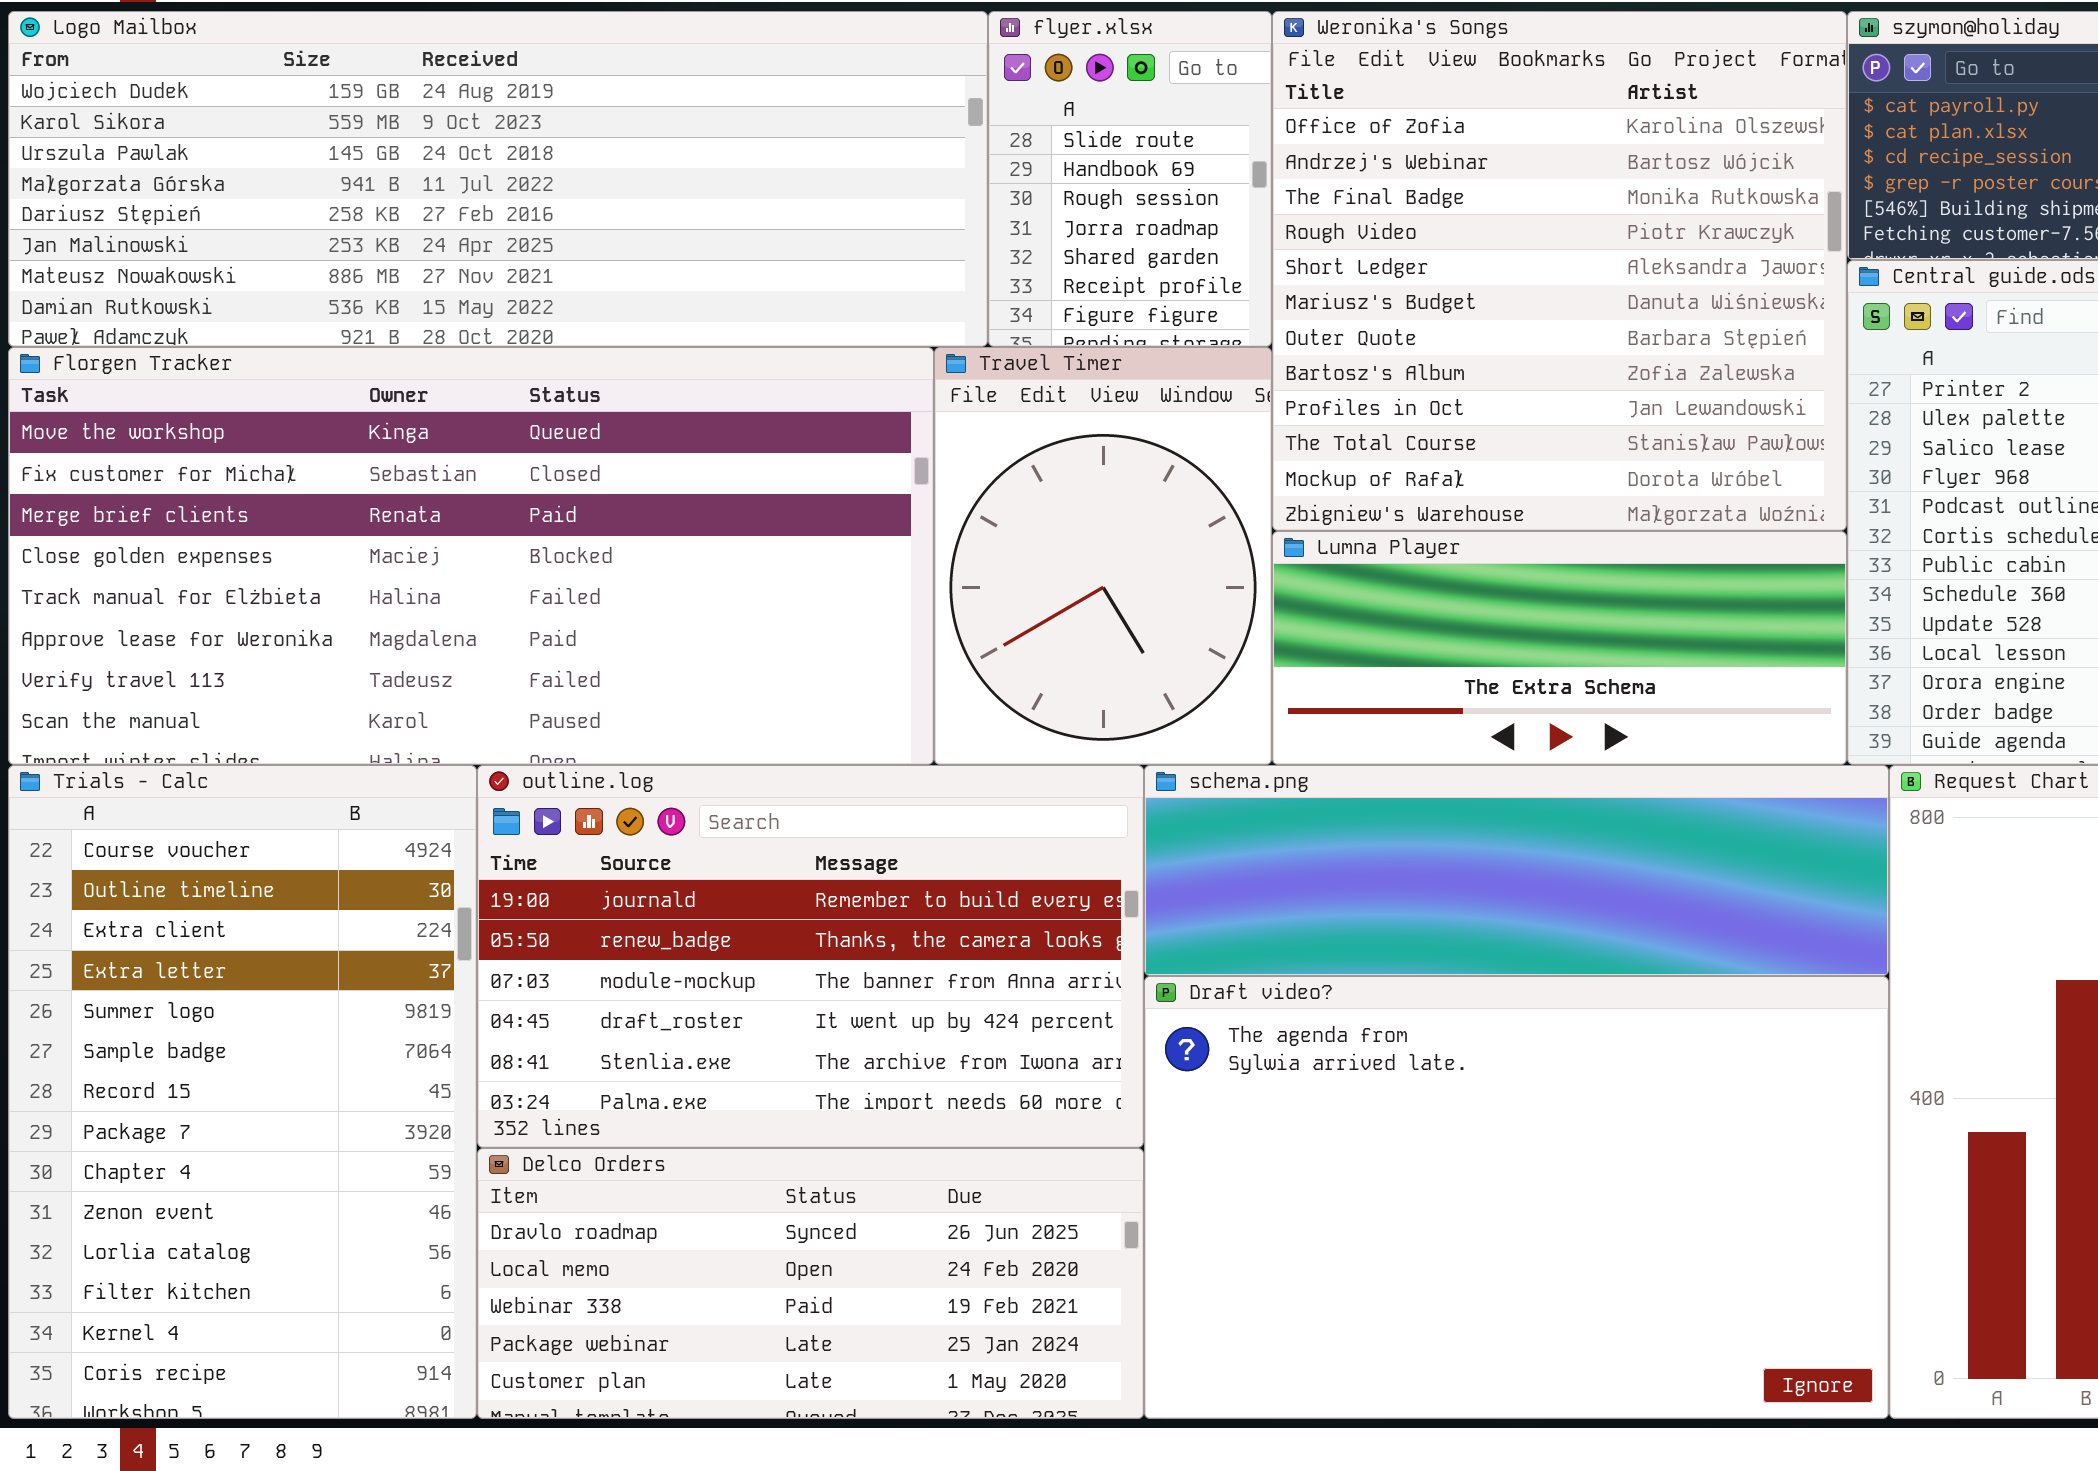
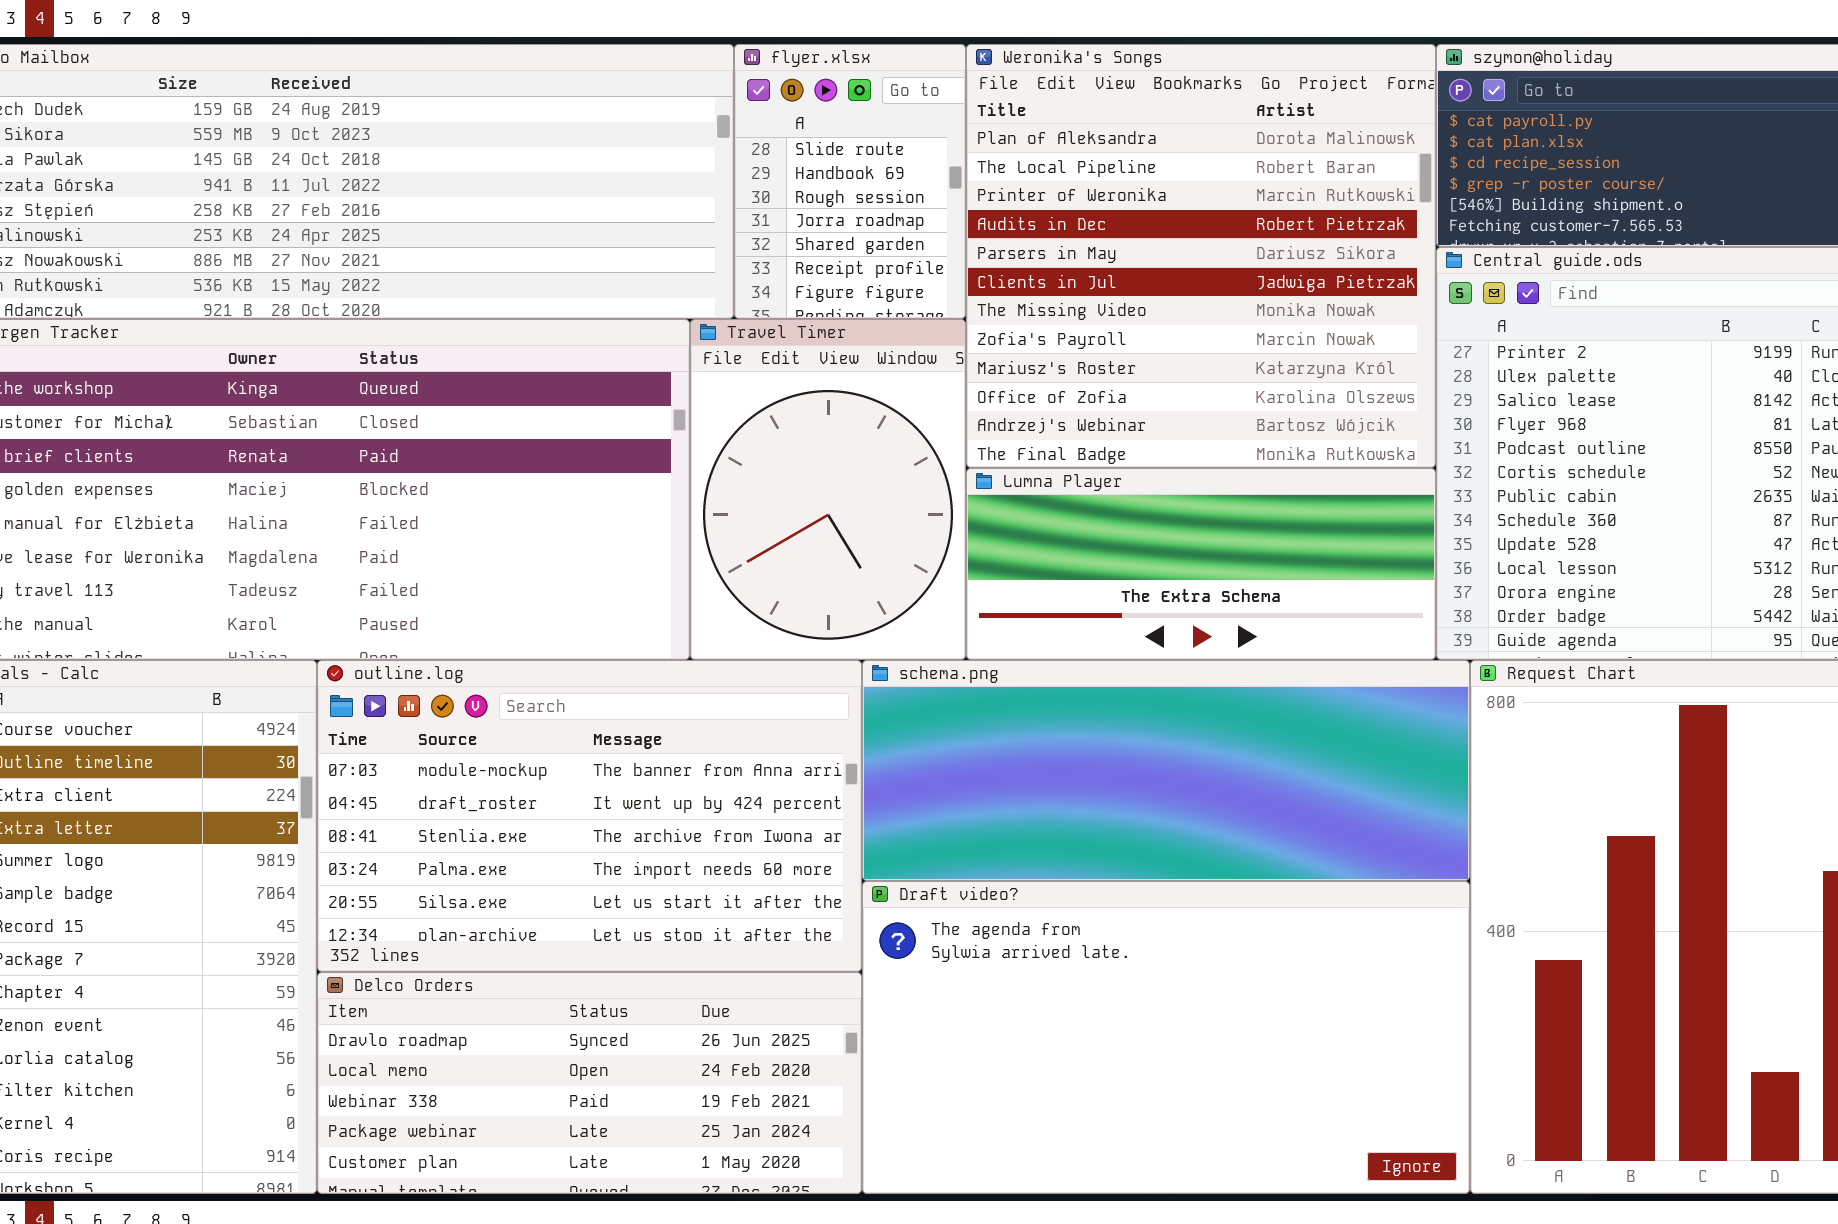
Weronika's Songs: [1272,11,1847,531] -> [966,44,1436,468], scrolled up 9 rows
outline.log: [477,765,1144,1148] -> [317,660,862,972], scrolled down 2 rows
schema.png: [1144,765,1889,976] -> [862,660,1470,881], resized
Draft video?: [1144,976,1889,1419] -> [862,881,1470,1194], resized

